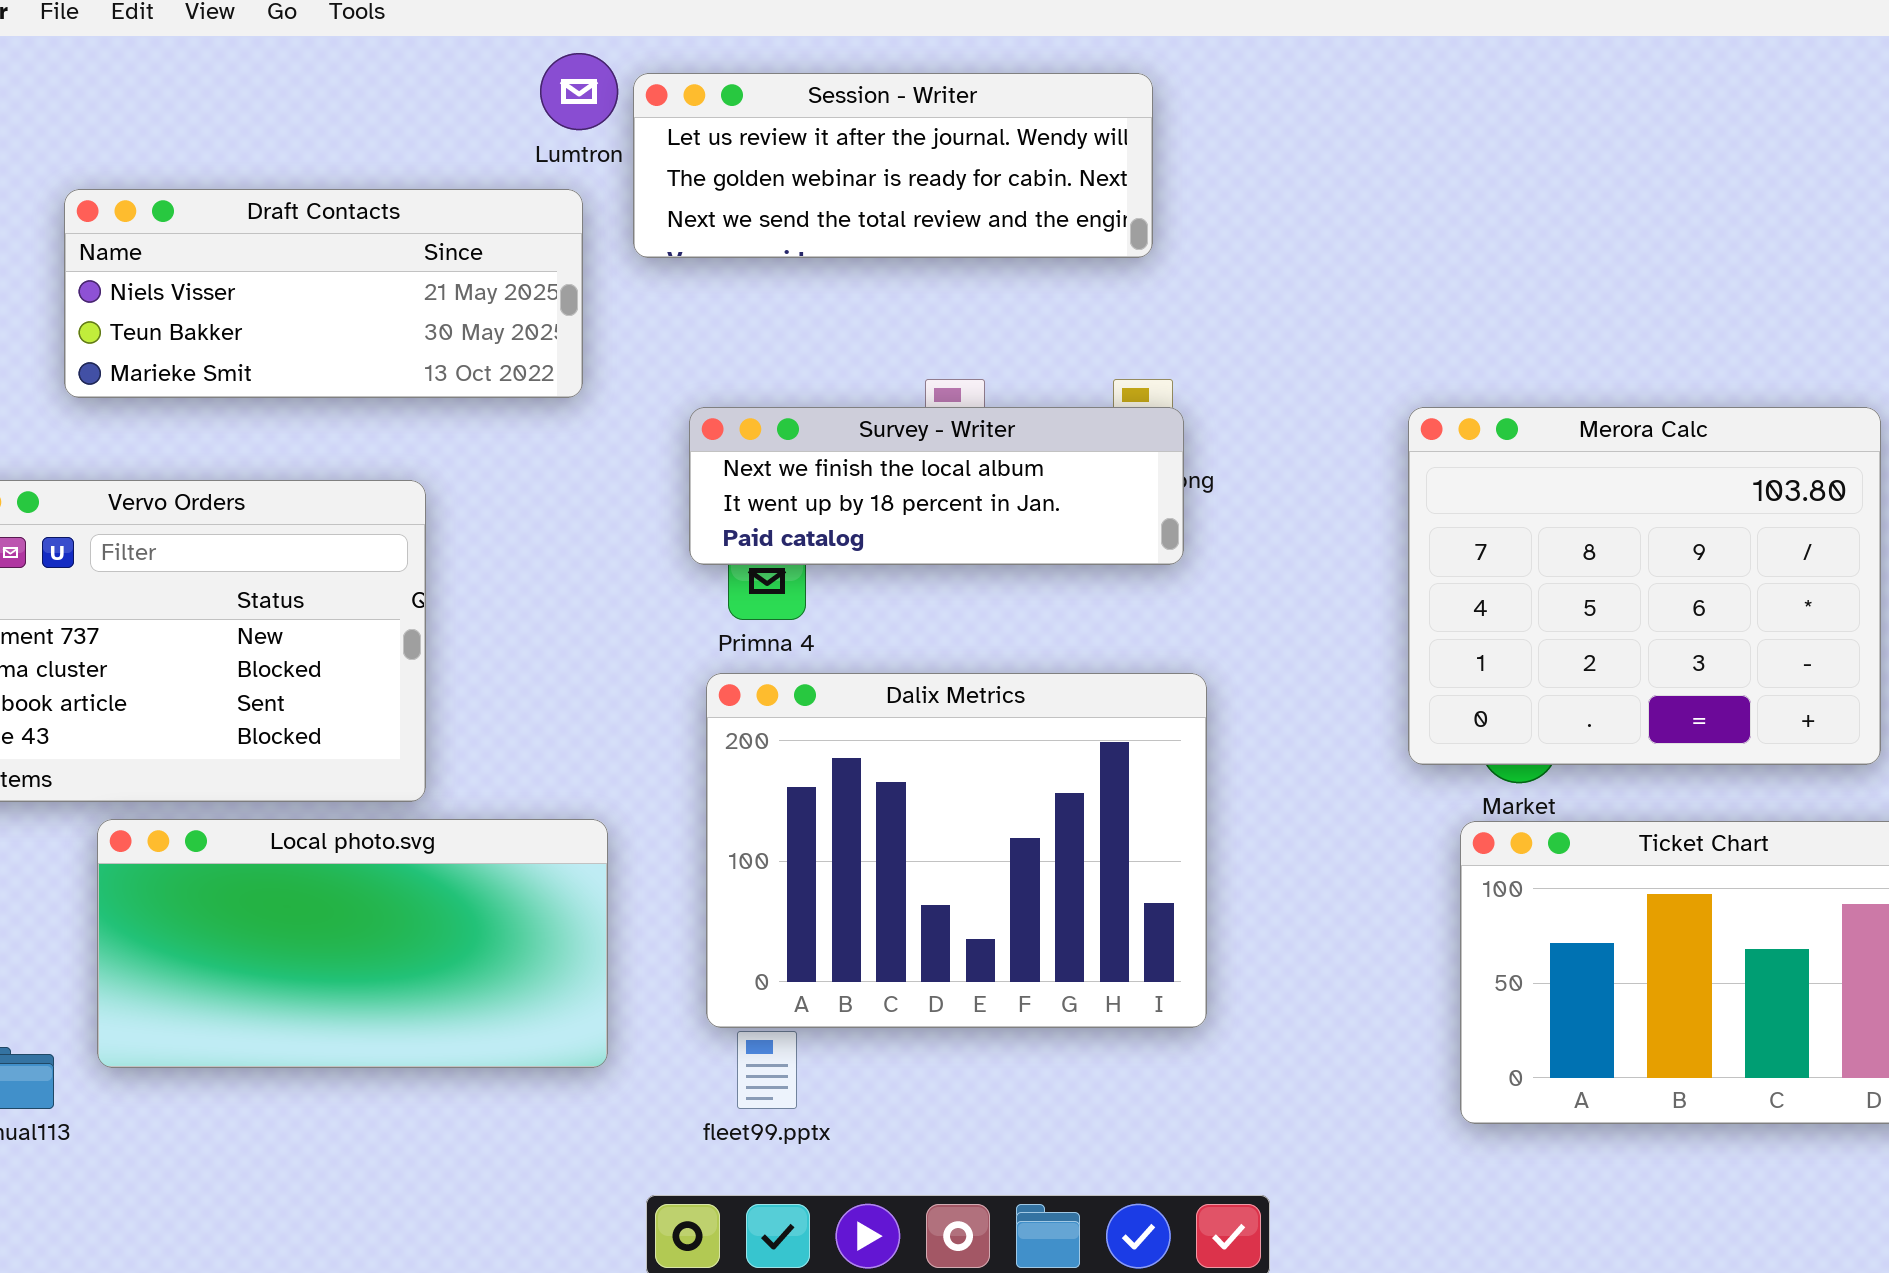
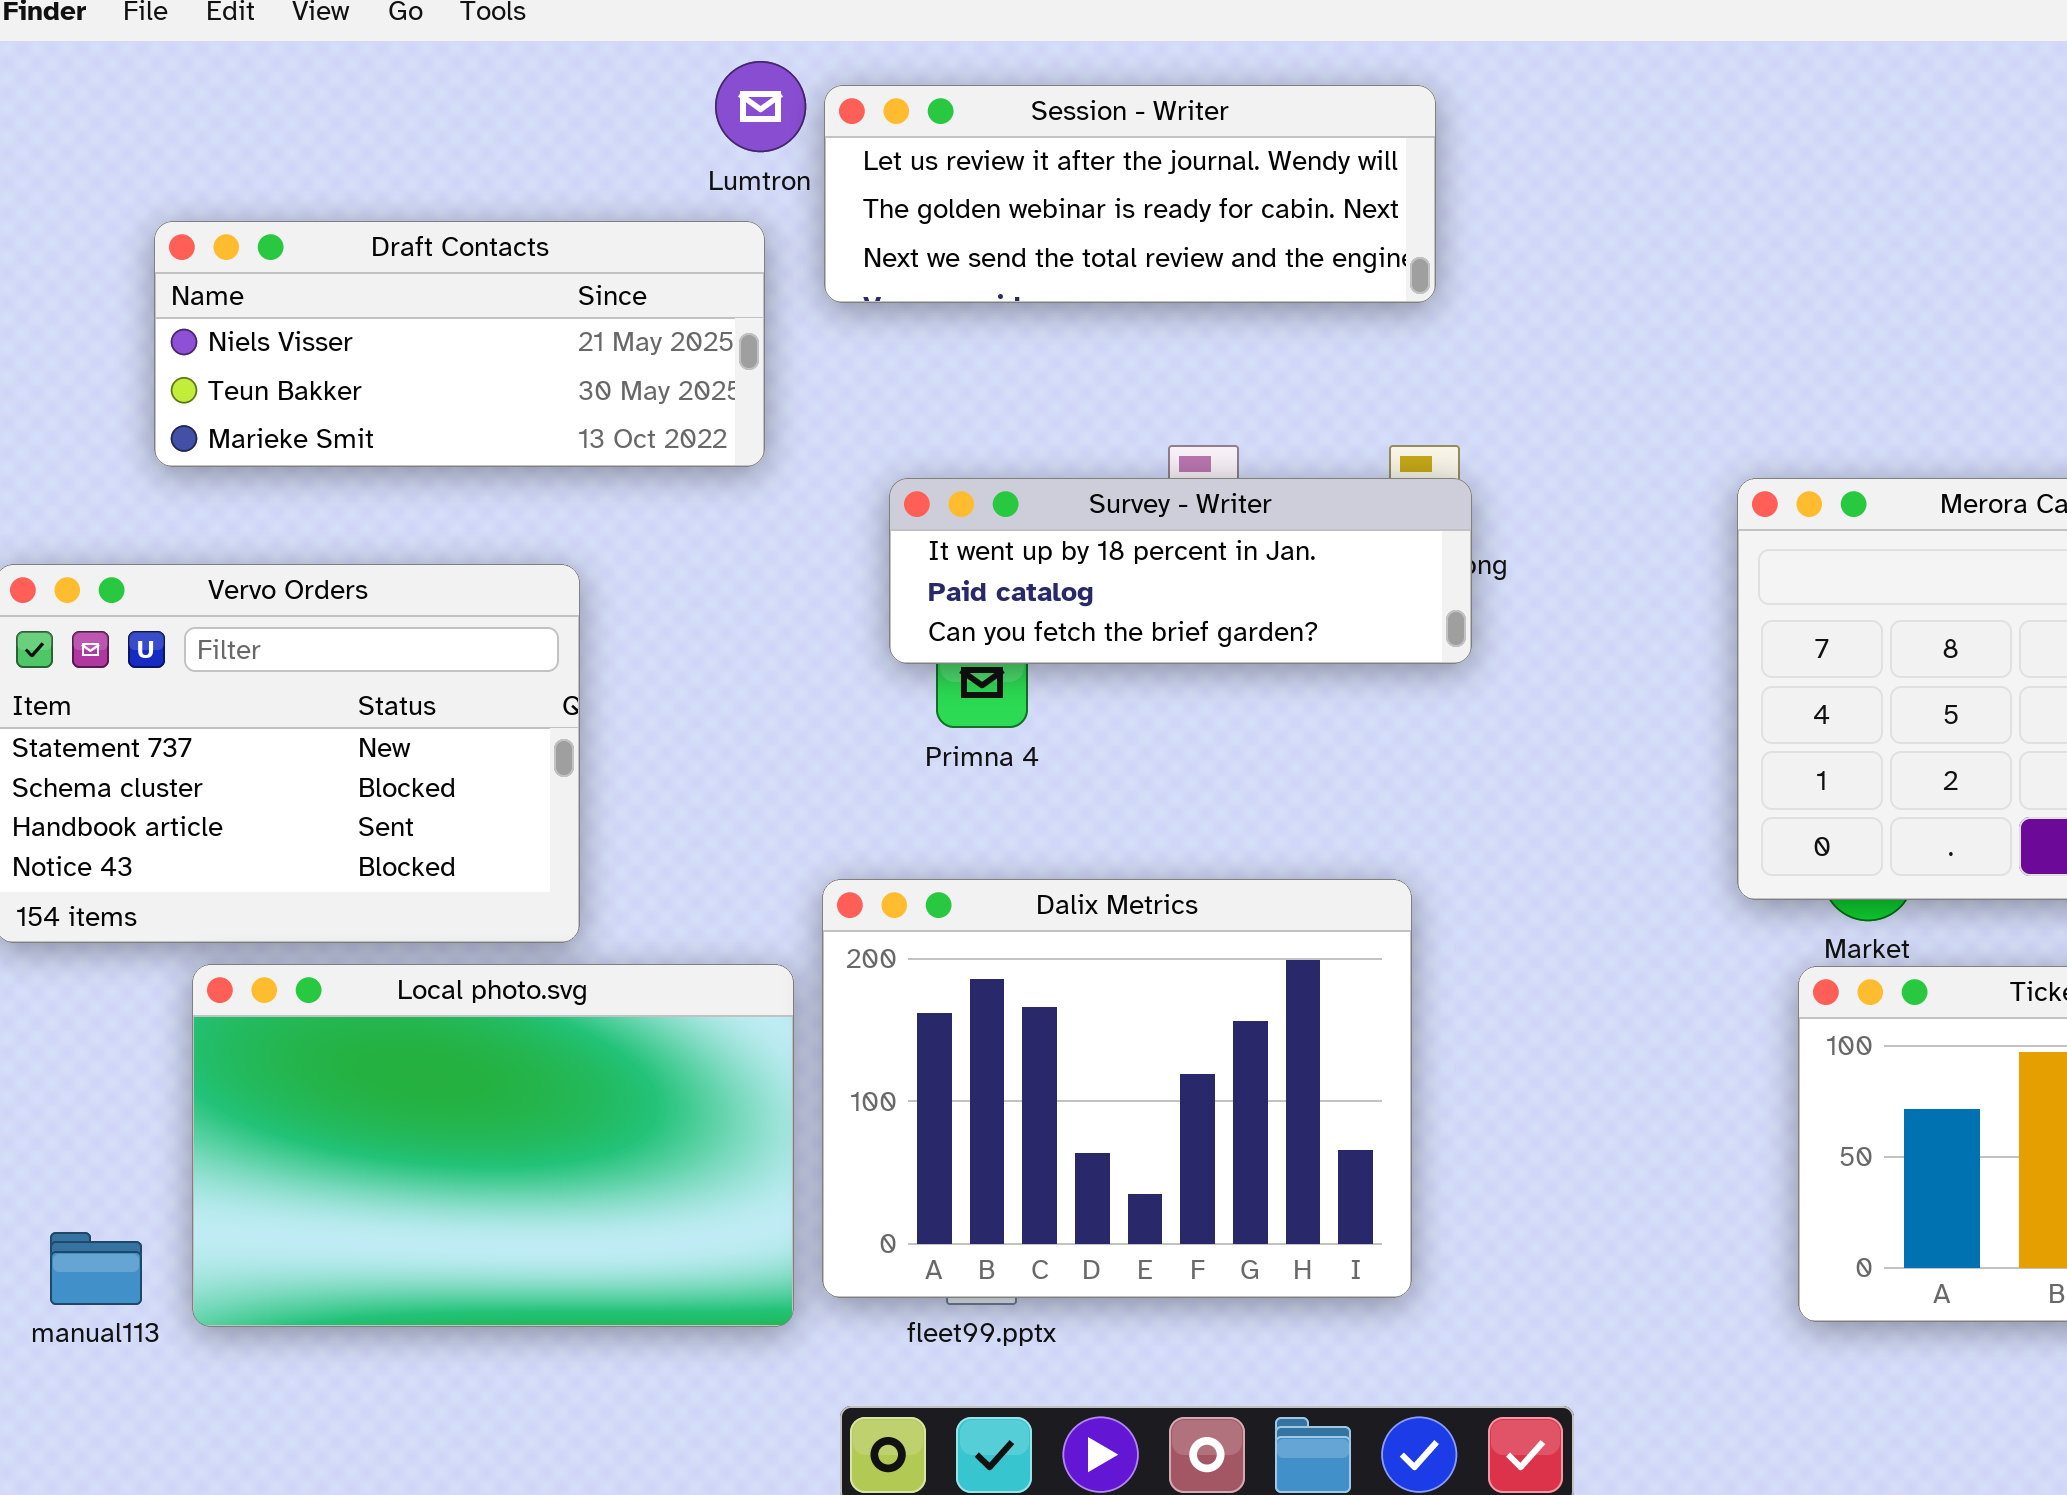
Survey - Writer: [689,407,1184,565] -> [889,478,1472,664], scrolled down 1 row
Dalix Metrics: [706,673,1207,1028] -> [822,879,1412,1298], moved
Local photo.svg: [97,819,608,1068] -> [192,964,794,1327], resized

